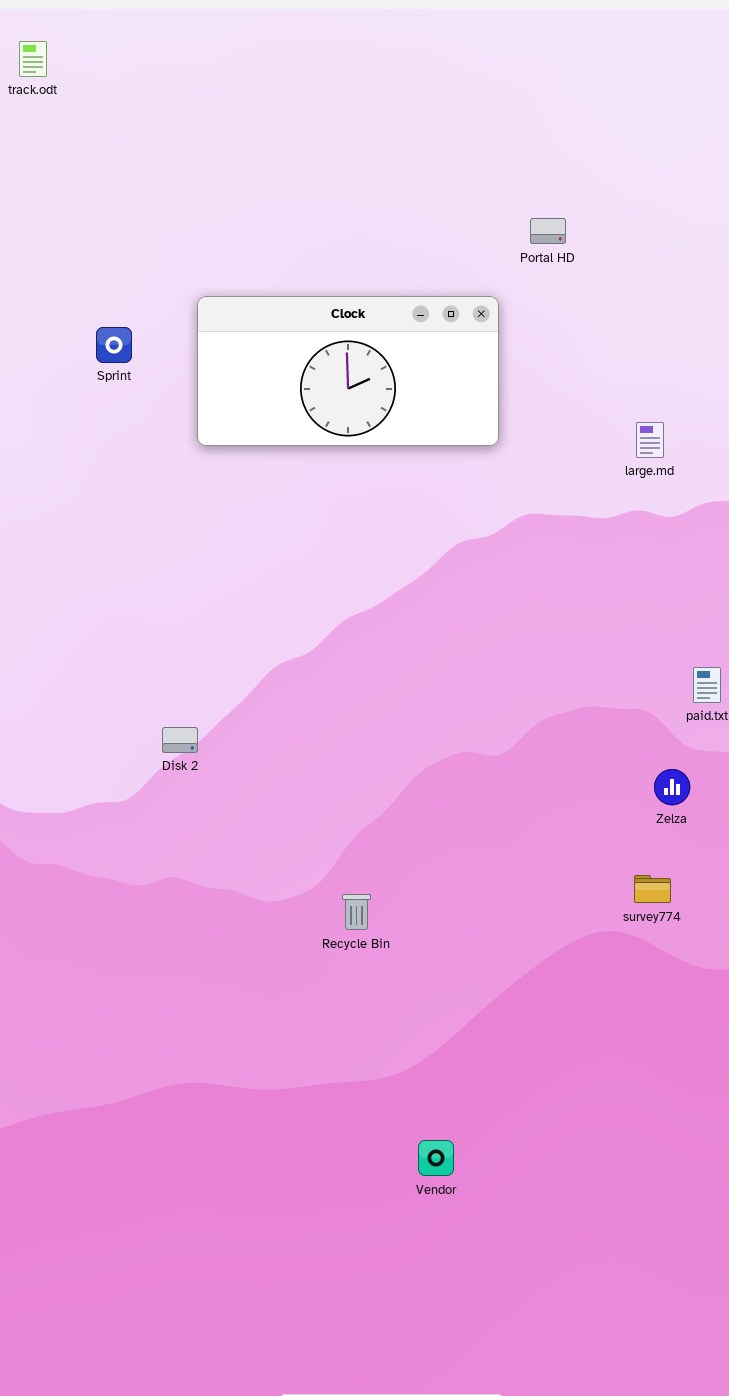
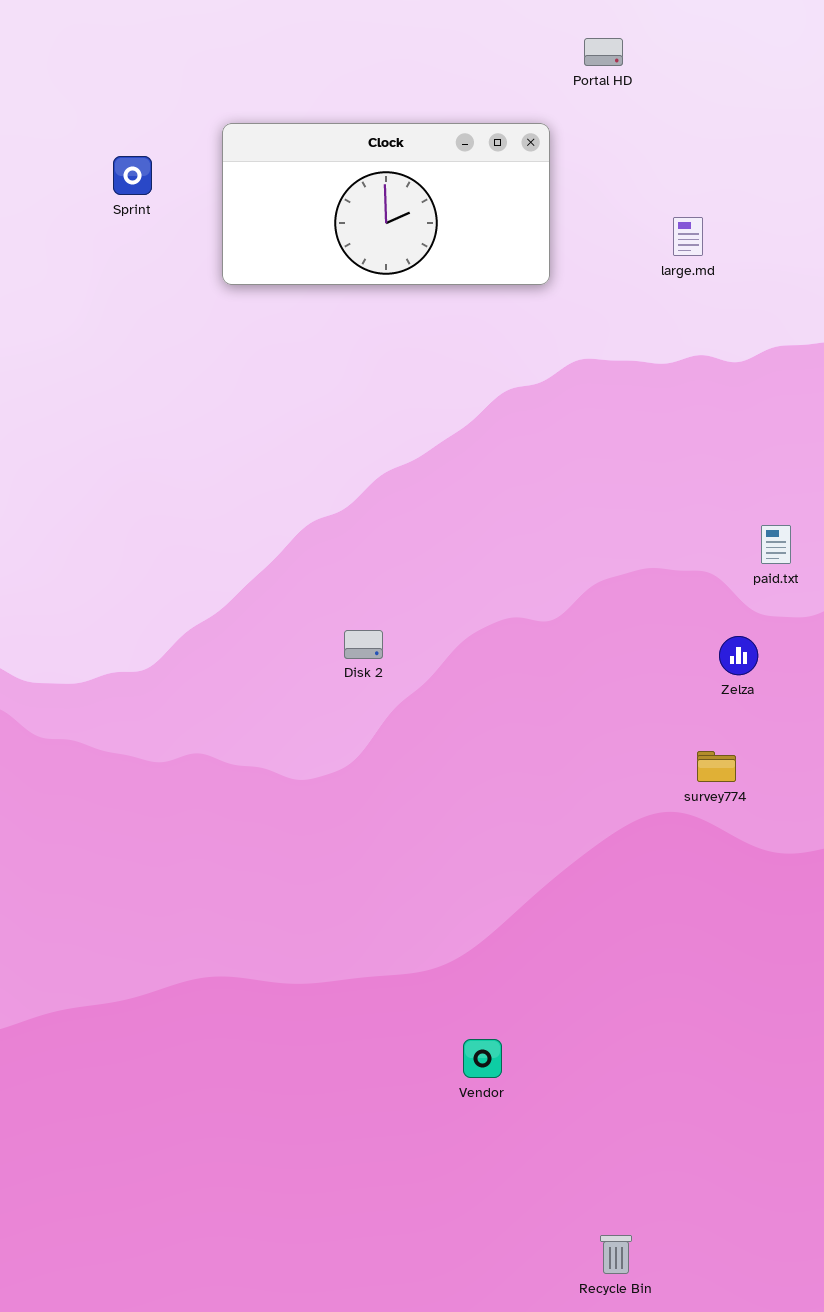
large.md: [636,422,664,458] -> [673,217,703,256], moved
Disk 2: [162,727,198,753] -> [344,630,383,659], moved
Recycle Bin: [342,894,371,930] -> [600,1235,632,1274], moved

